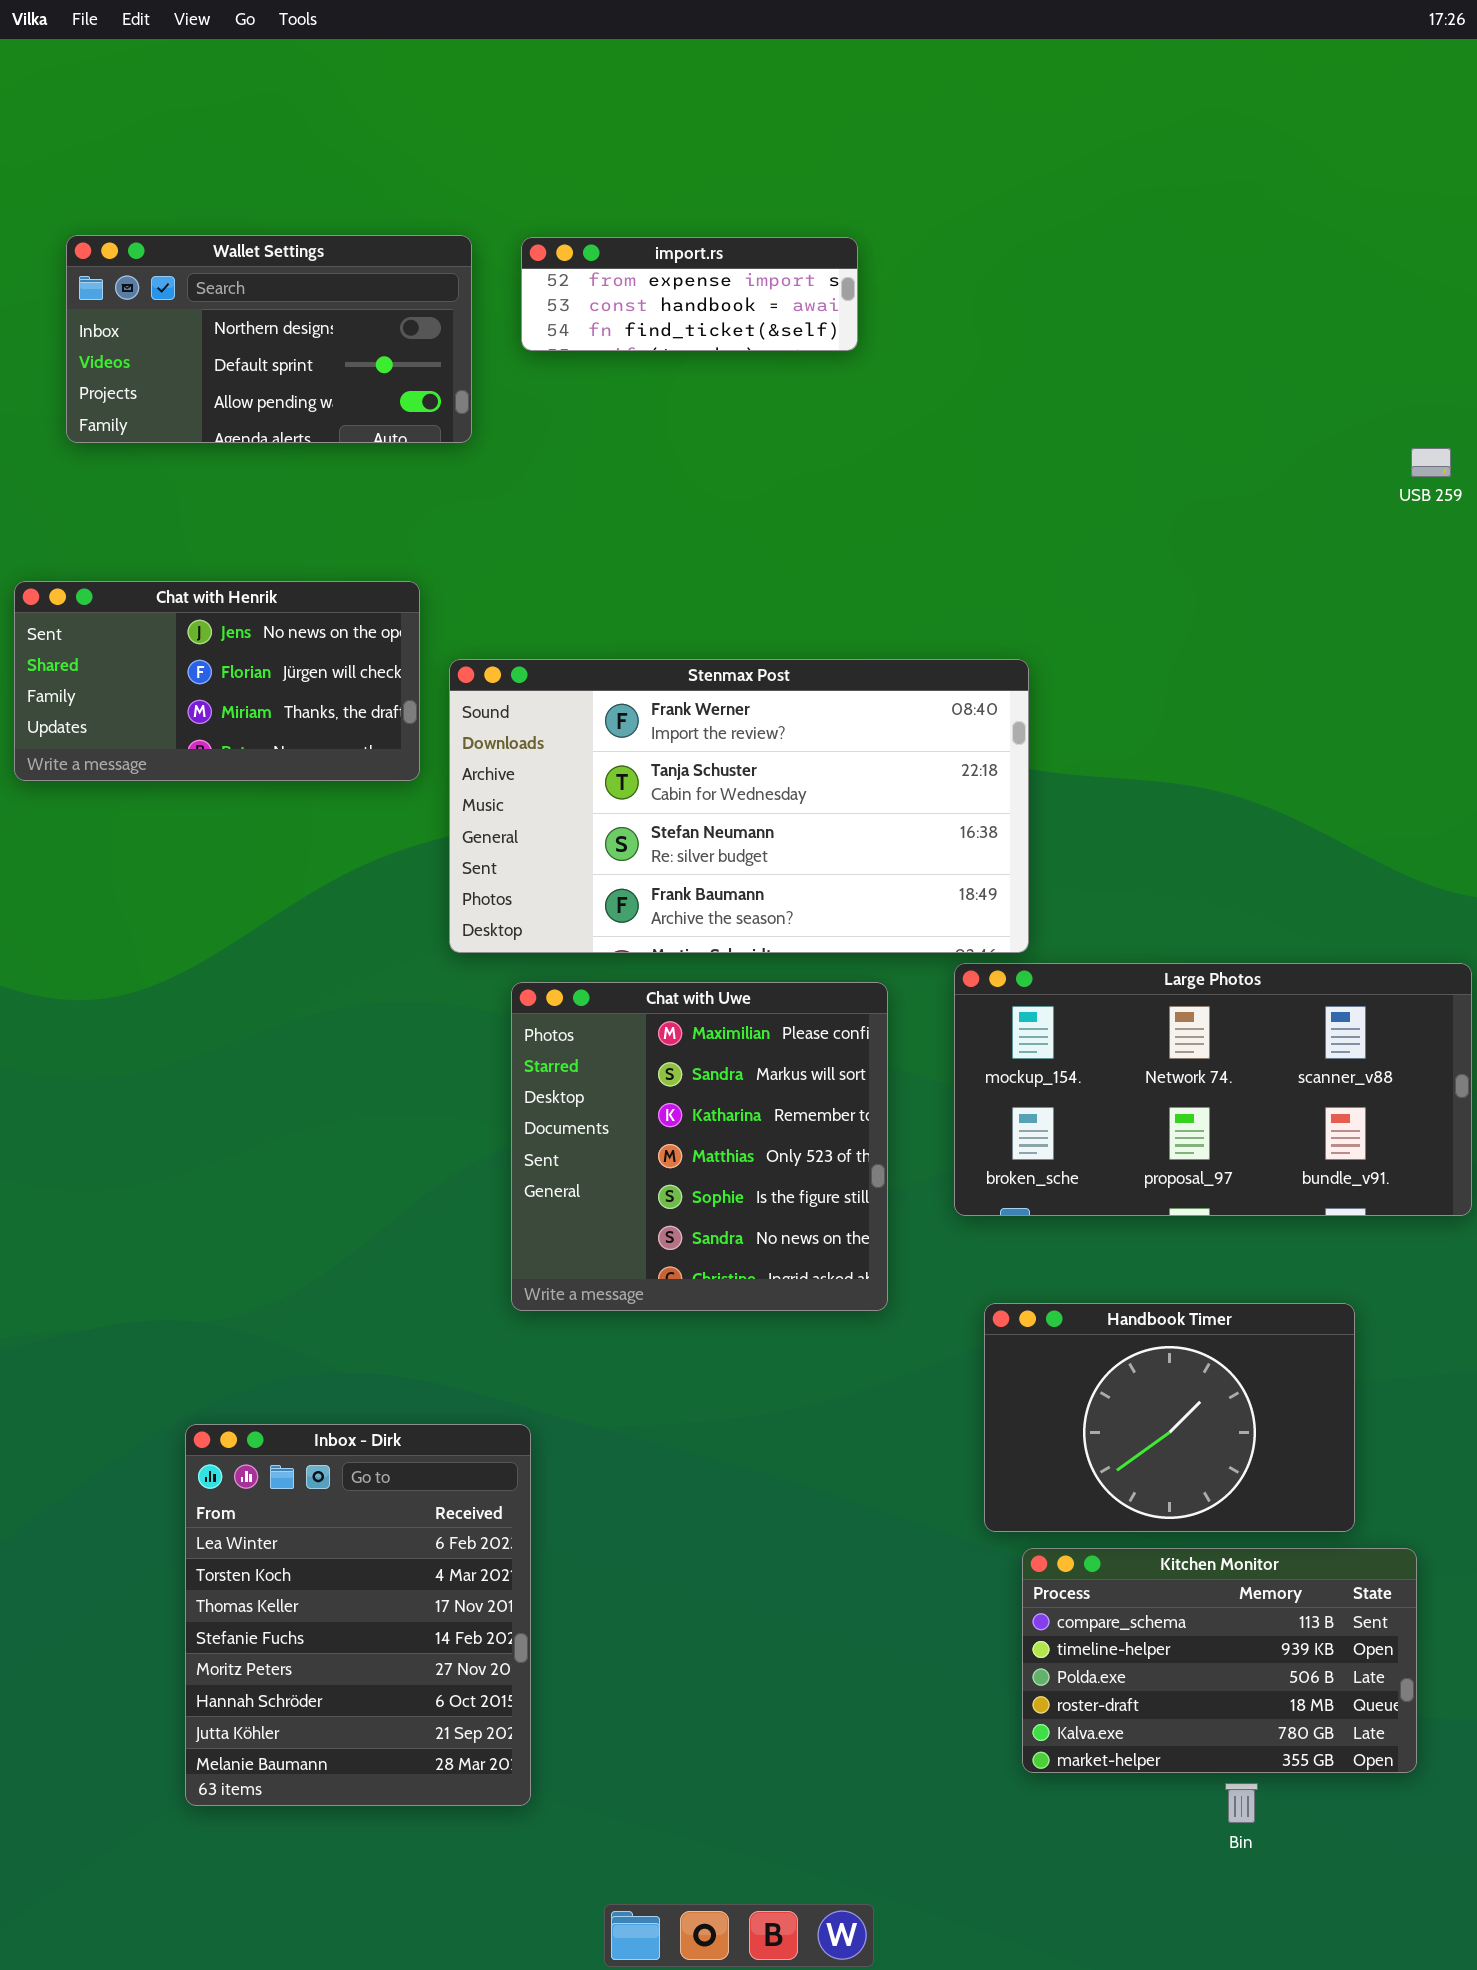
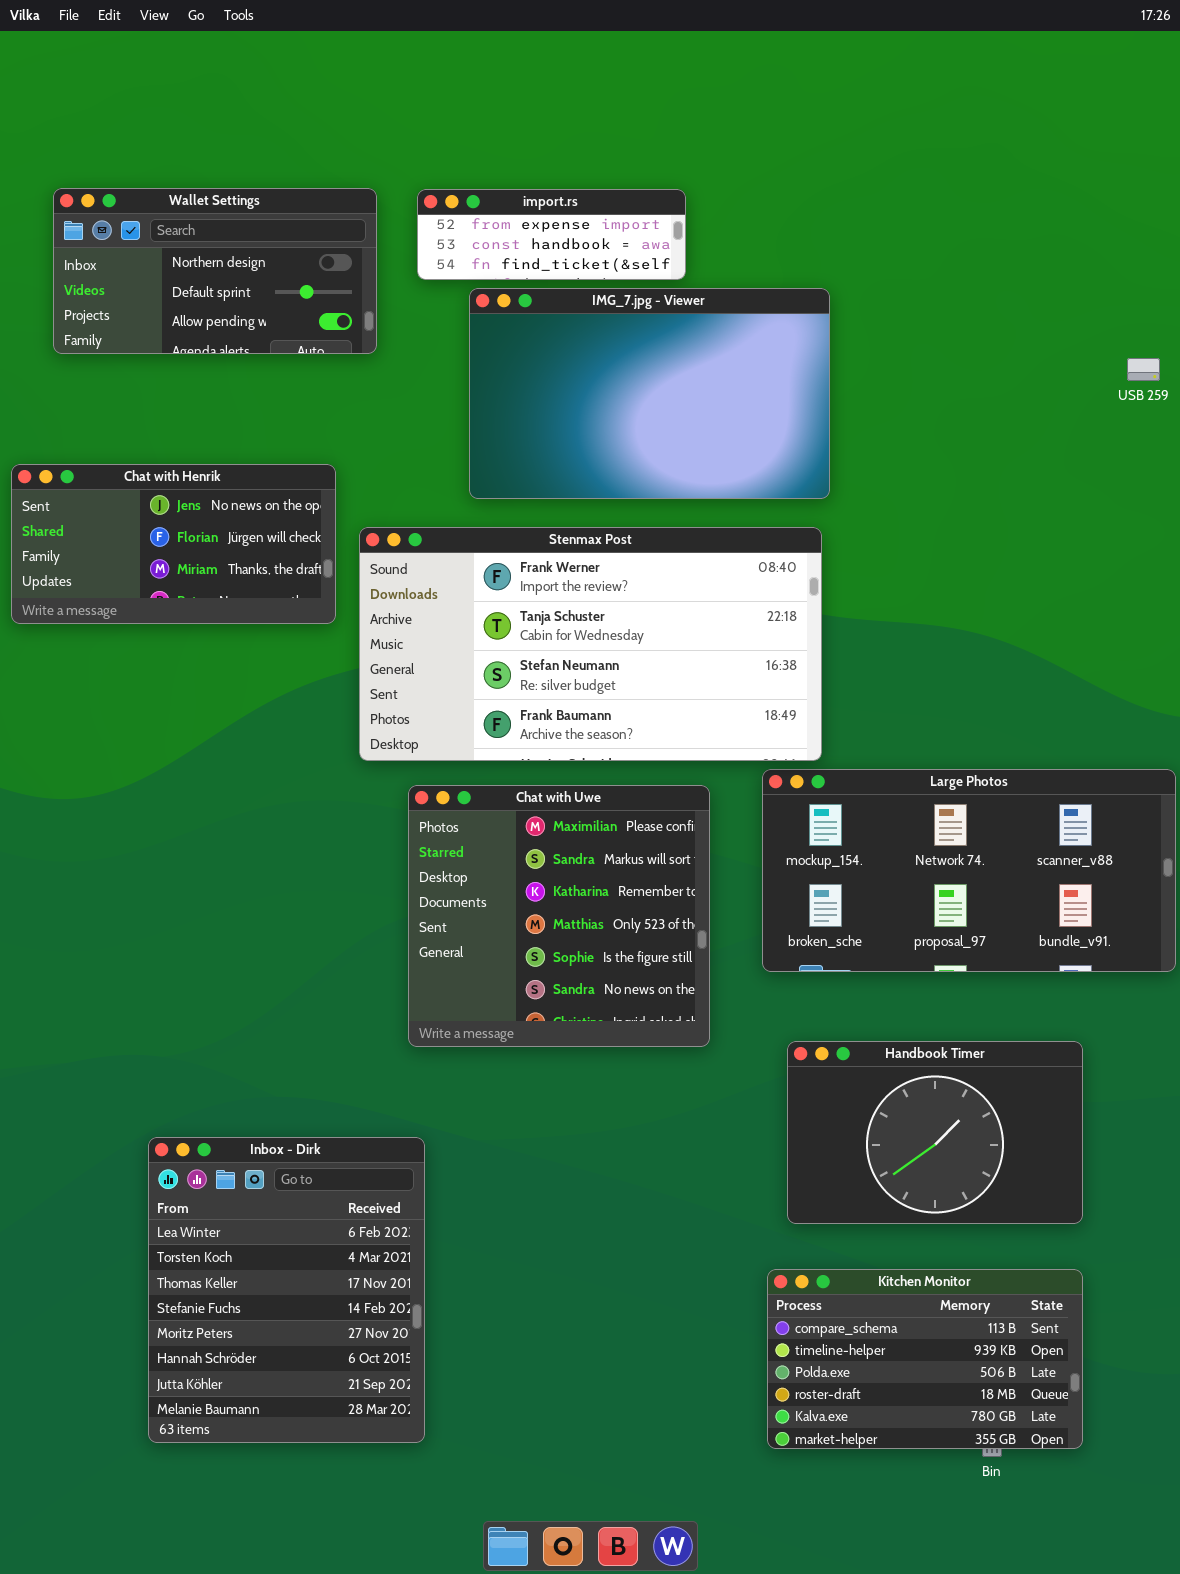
IMG_7.jpg - Viewer: none -> [469,288,830,499], opened
Kitchen Monitor: [1022,1548,1417,1773] -> [767,1269,1083,1449], moved

